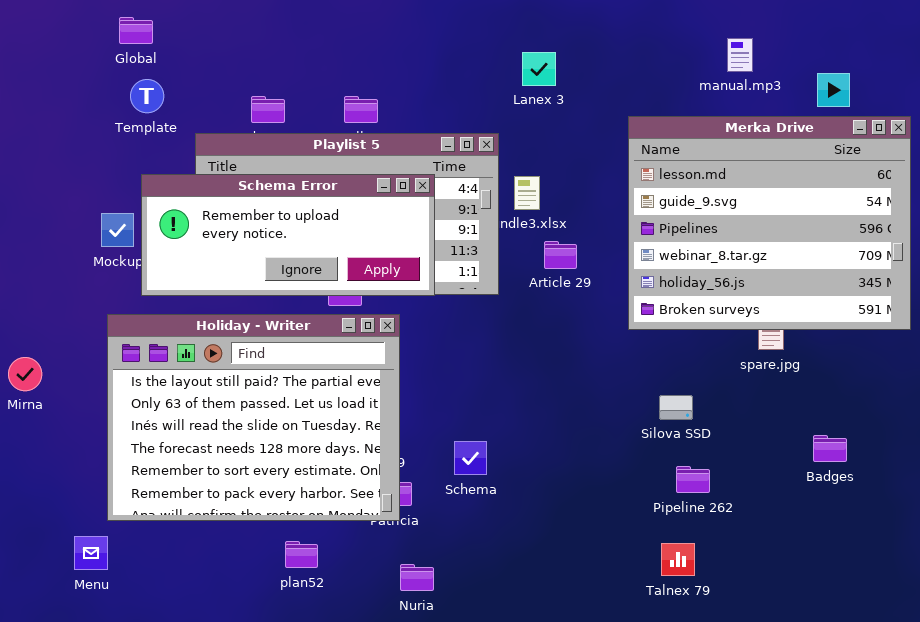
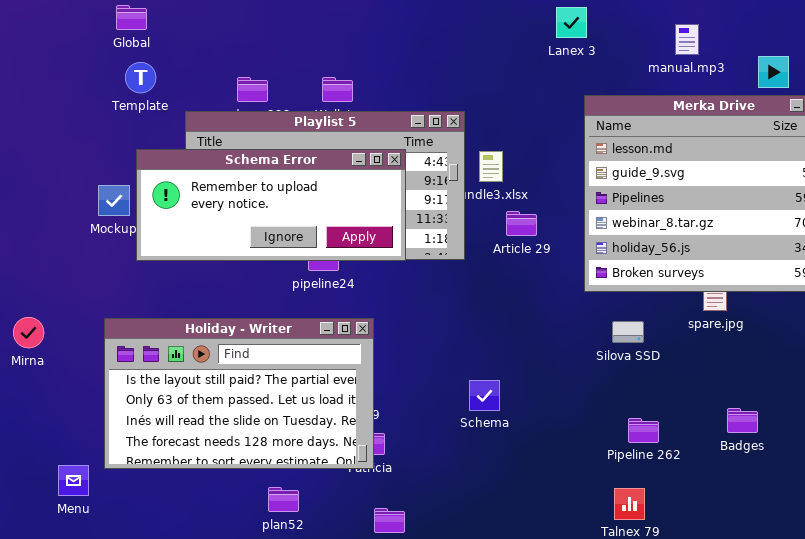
Lanex 3: [522,52,556,86] -> [556,7,587,38], moved
Holiday - Writer: [107,314,400,521] -> [104,318,374,469], resized
Silova SSD: [659,395,693,420] -> [612,321,644,343], moved
Badges: [813,435,847,462] -> [727,408,758,433], moved
Schema: [454,441,487,475] -> [469,380,500,411], moved
Menu: [74,536,108,570] -> [58,465,89,496], moved

